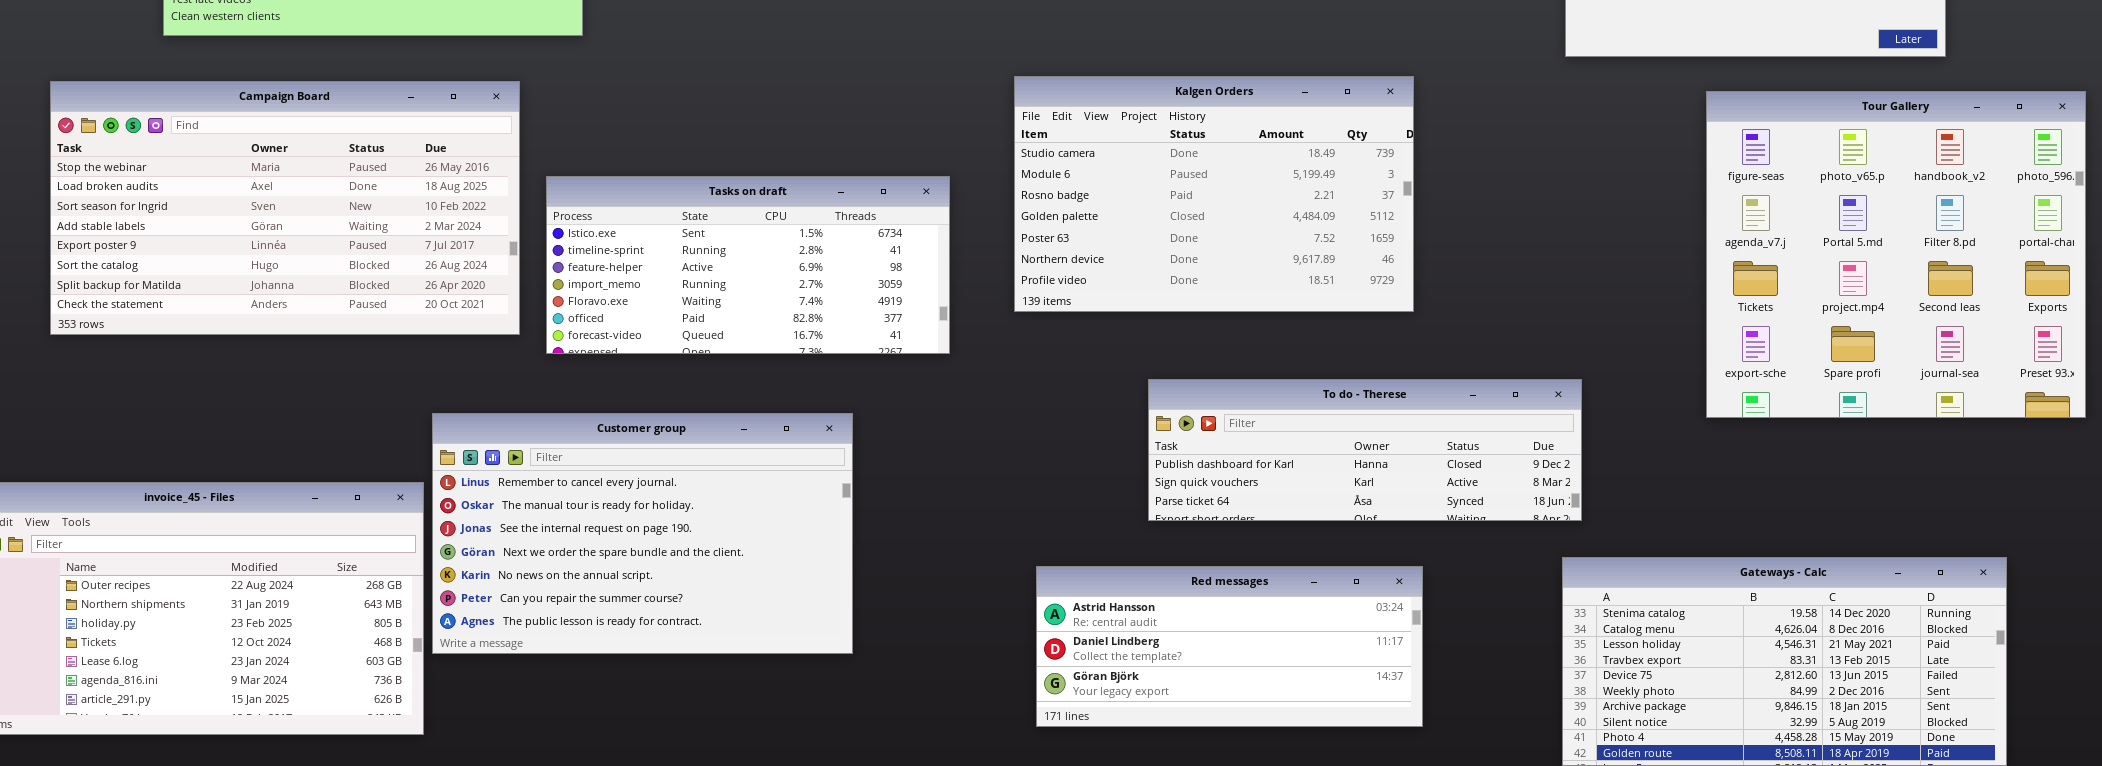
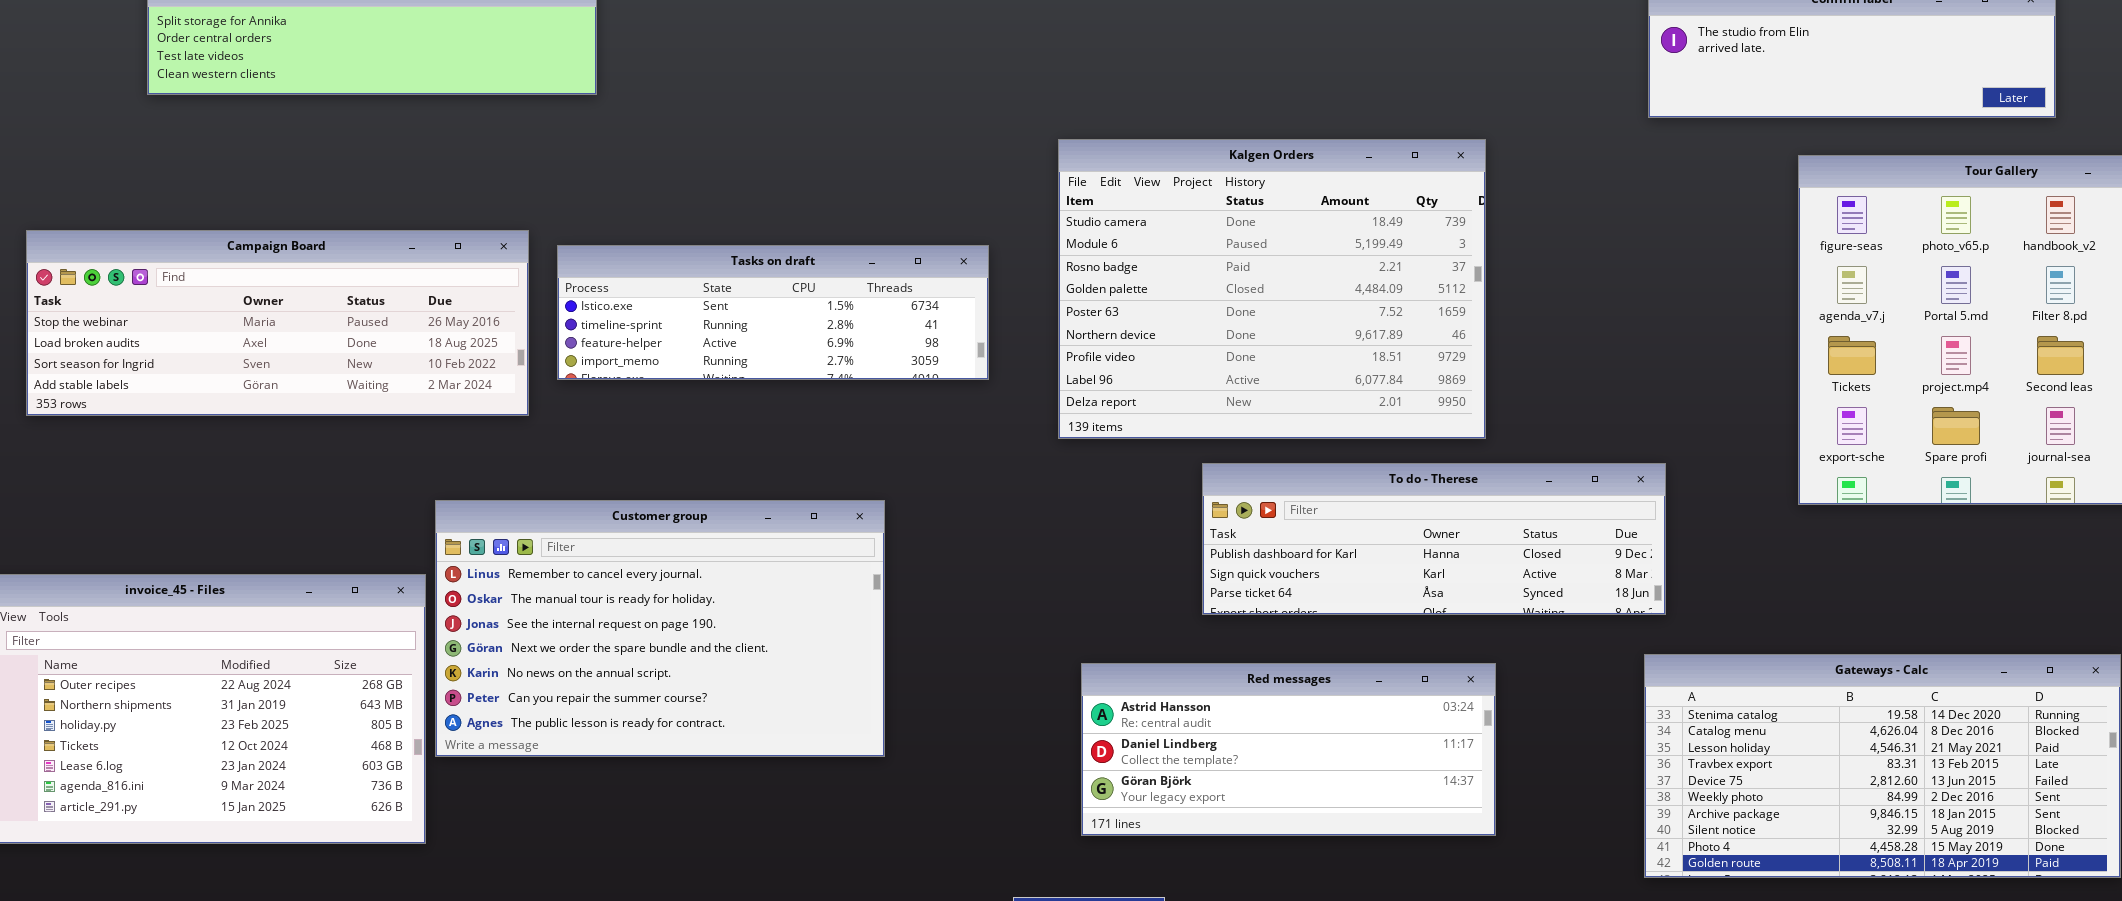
Kalgen Orders: [1014,76,1414,312] -> [1058,139,1486,439], resized
Campaign Board: [50,81,520,335] -> [26,230,529,416], resized
Tasks on draft: [546,176,950,354] -> [557,245,989,380], resized

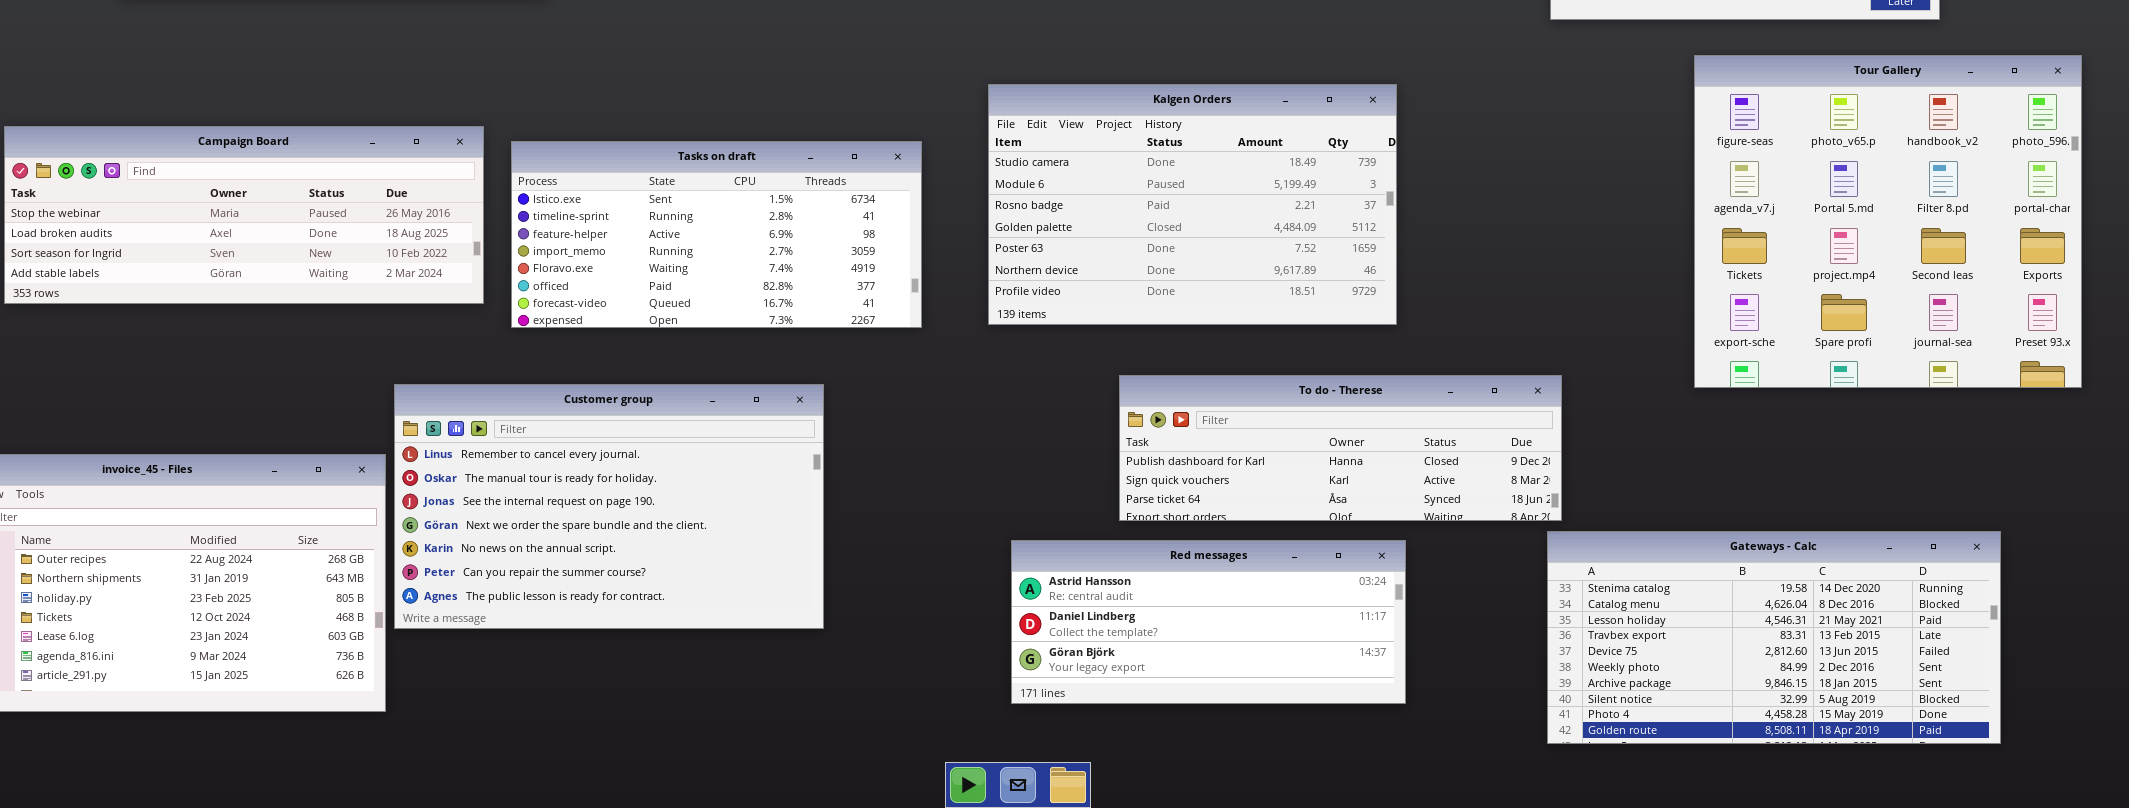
Kalgen Orders: [1058,139,1486,439] -> [988,84,1397,325], resized
Tasks on draft: [557,245,989,380] -> [511,141,922,328], resized
To do - Therese: [1202,463,1666,615] -> [1119,375,1562,521], moved

